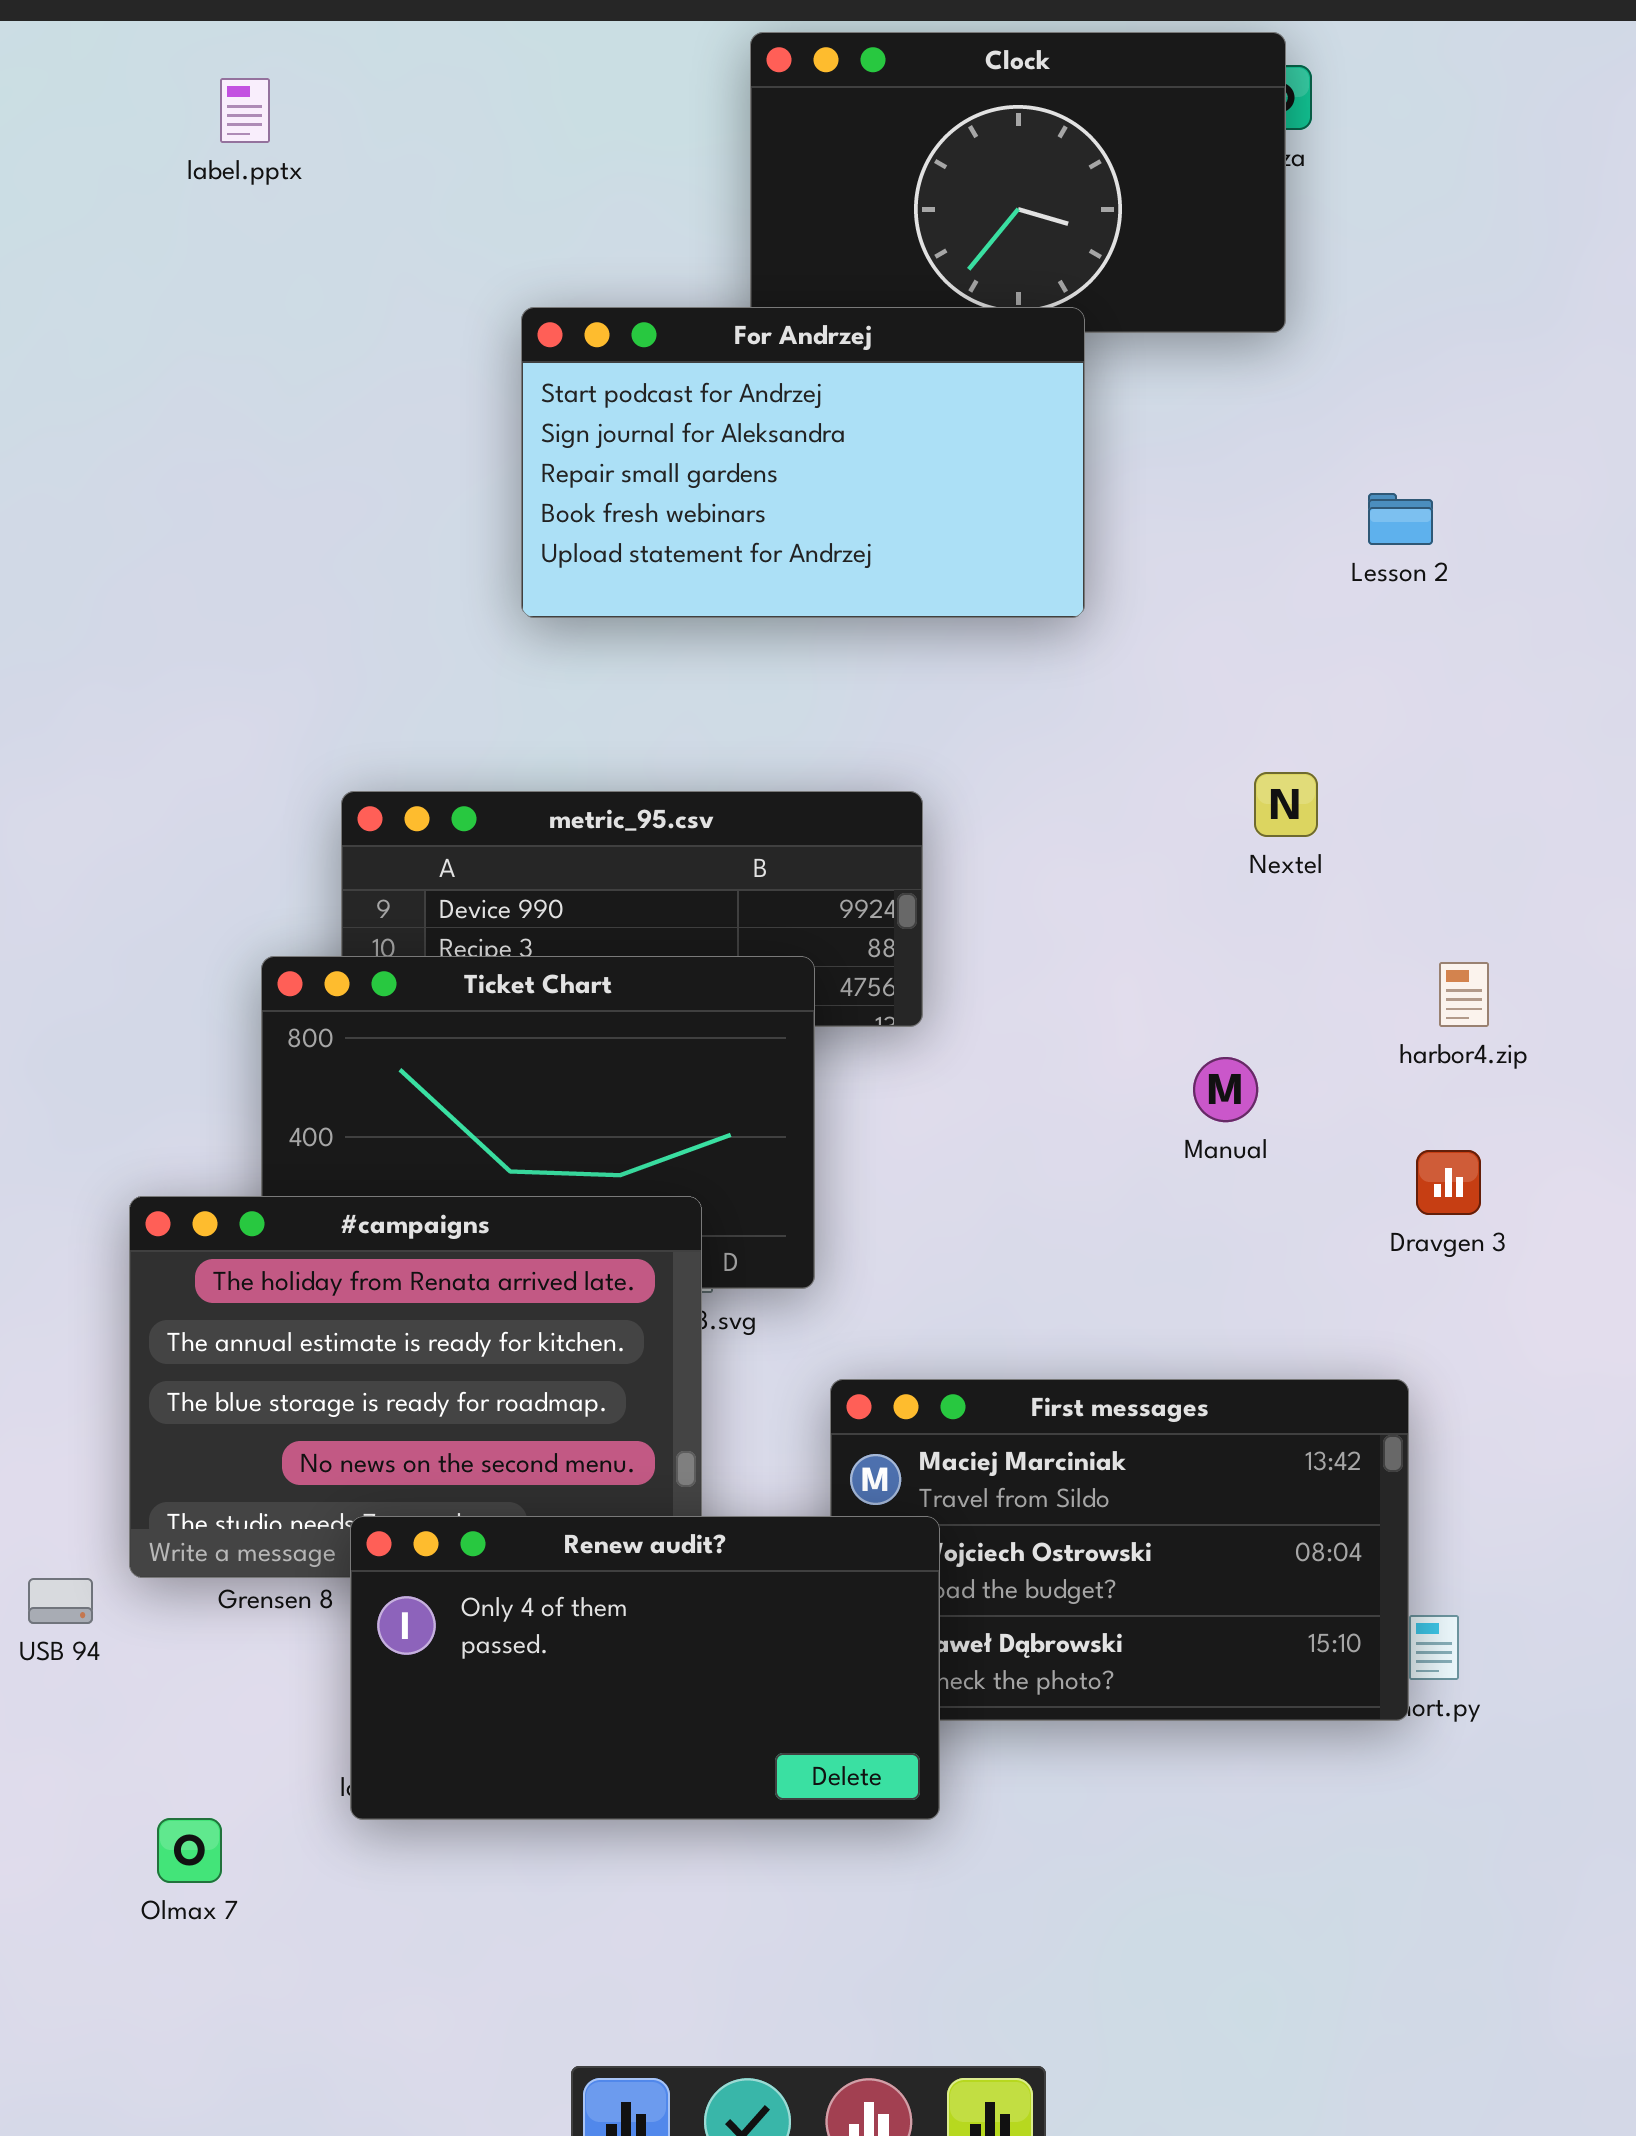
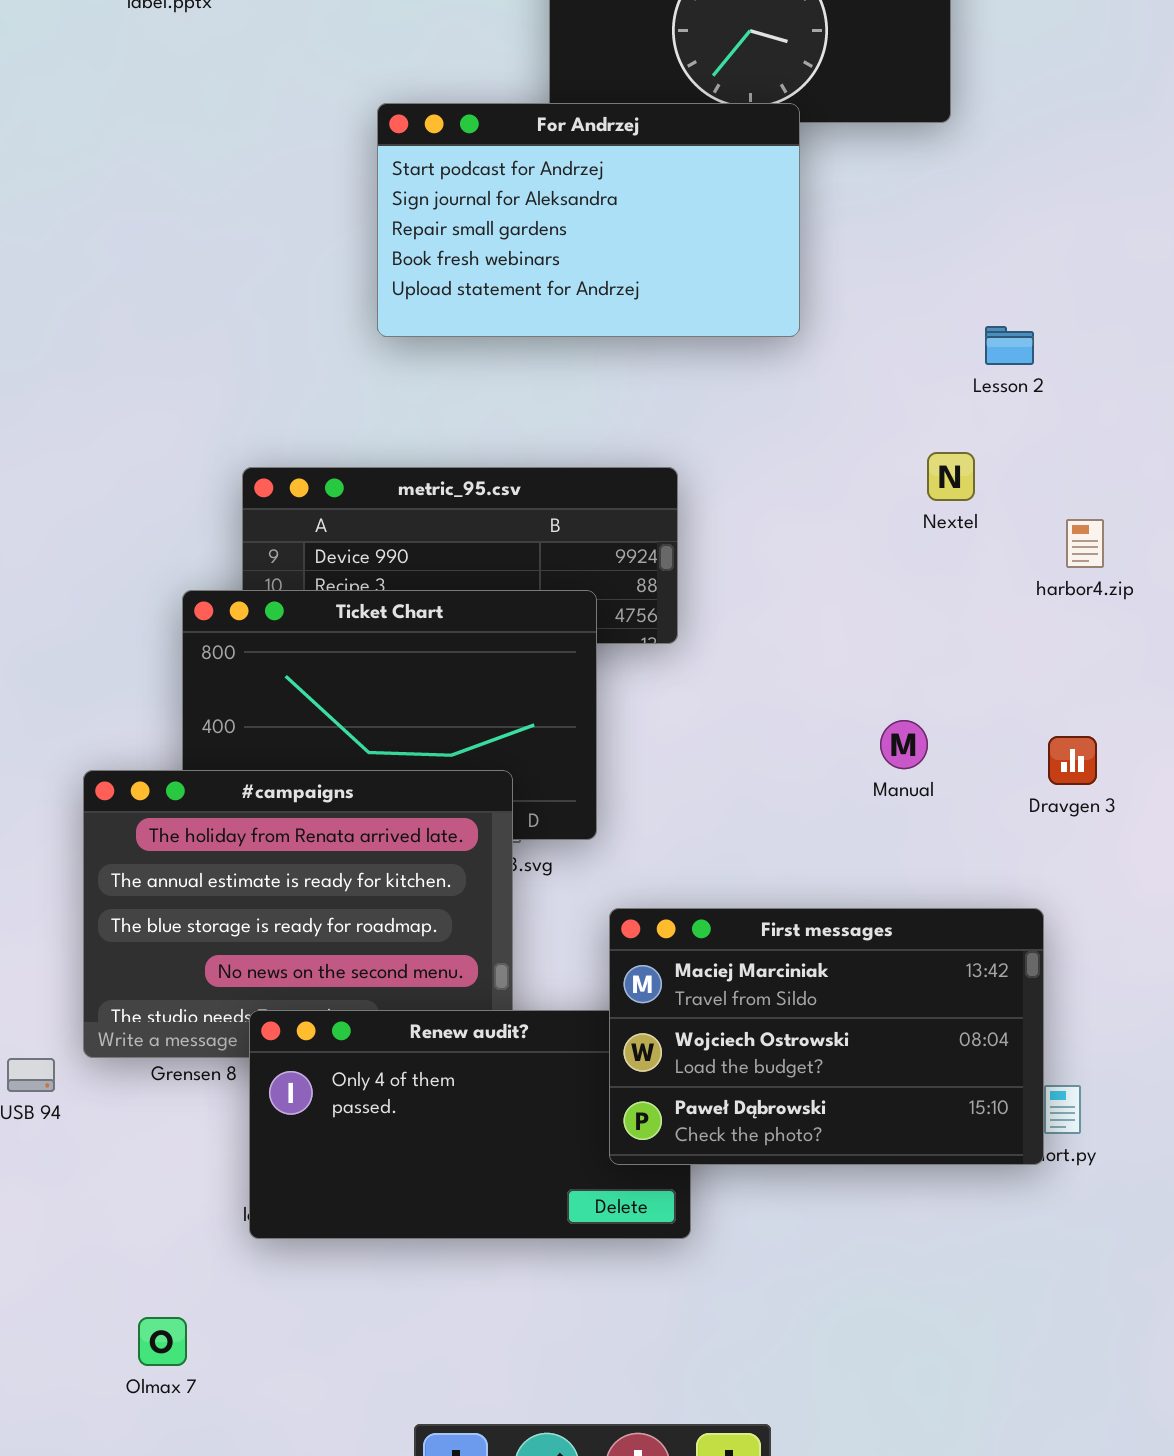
Lesson 2: [1368,493,1433,545] -> [985,326,1034,365], moved
harbor4.zip: [1439,962,1489,1027] -> [1066,519,1104,568], moved
Manual: [1193,1057,1258,1122] -> [880,720,928,769], moved
First messages: [830,1379,1409,1721] -> [609,908,1044,1165], raised
Olmax 7: [157,1818,222,1883] -> [138,1317,187,1366], moved

